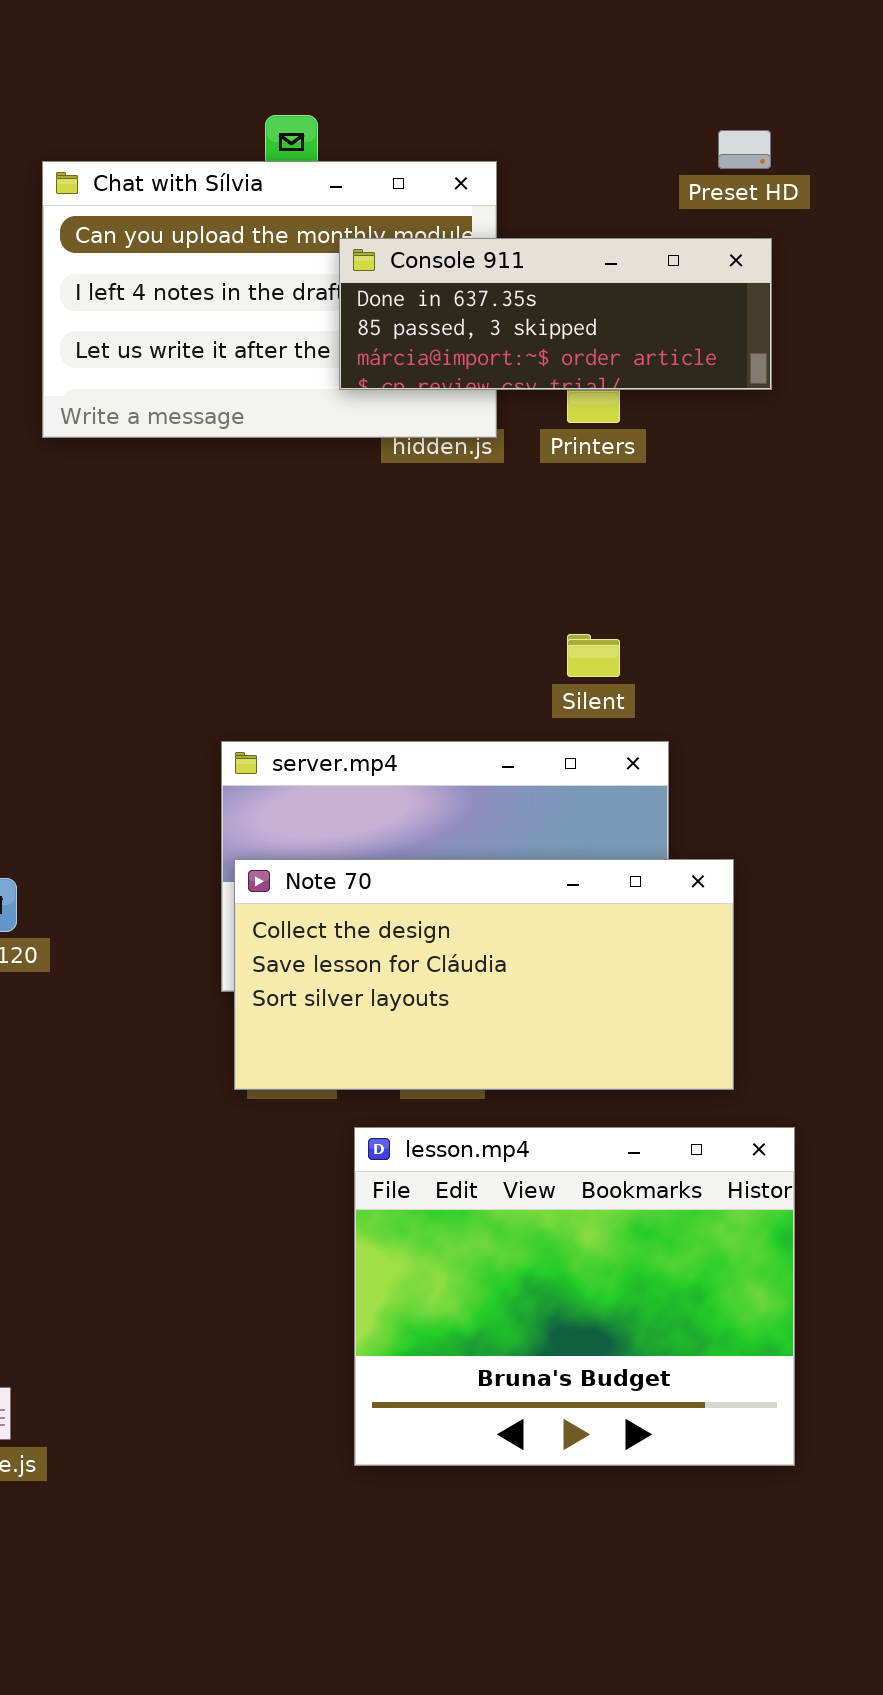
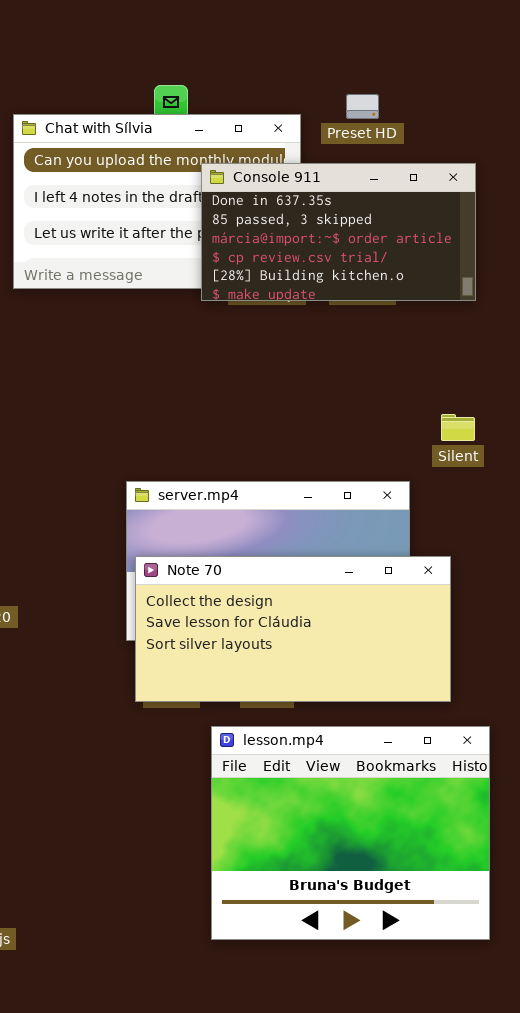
Preset HD: [718,130,771,169] -> [346,94,379,119], moved
Console 911: [339,238,772,390] -> [201,163,476,301], resized
Silent: [567,634,620,677] -> [441,414,475,441], moved

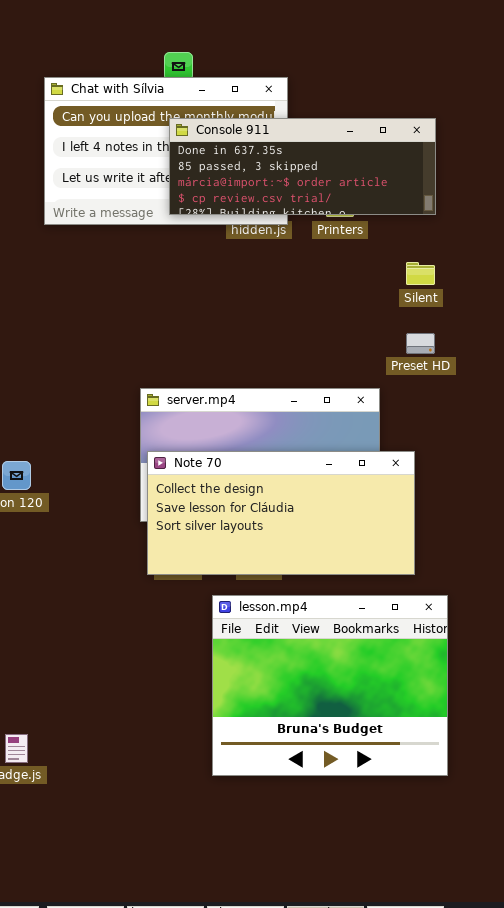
Preset HD: [346,94,379,119] -> [406,333,435,354], moved
Console 911: [201,163,476,301] -> [169,118,436,215], resized
Silent: [441,414,475,441] -> [406,262,435,285], moved

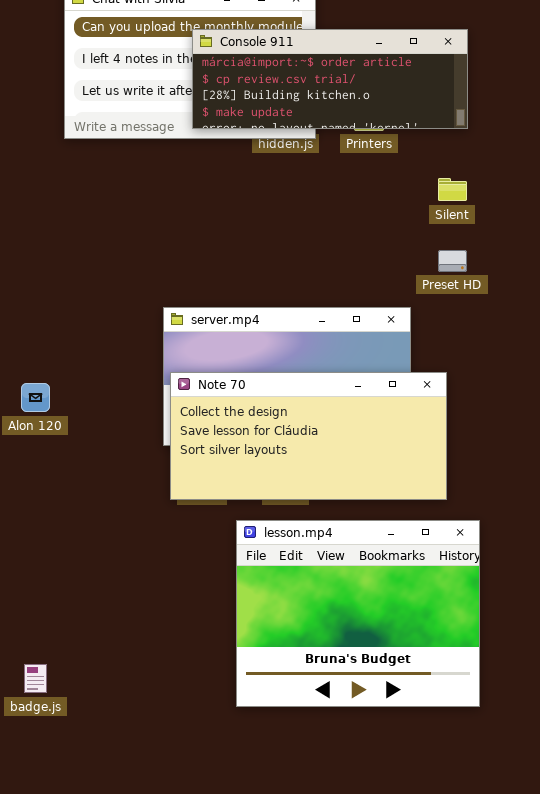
Console 911: [169,118,436,215] -> [192,29,468,129], scrolled down 2 rows

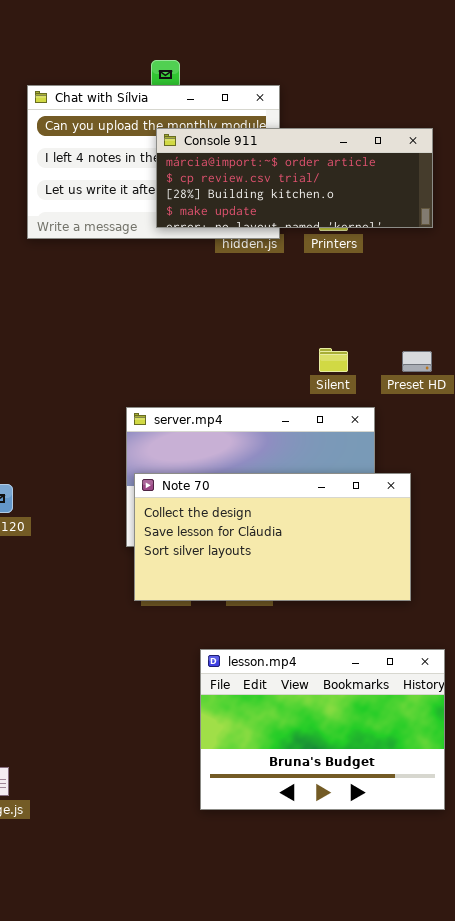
Silent: [438,178,467,201] -> [319,348,348,372], moved
lesson.mp4: [236,520,480,707] -> [200,649,445,810], resized

